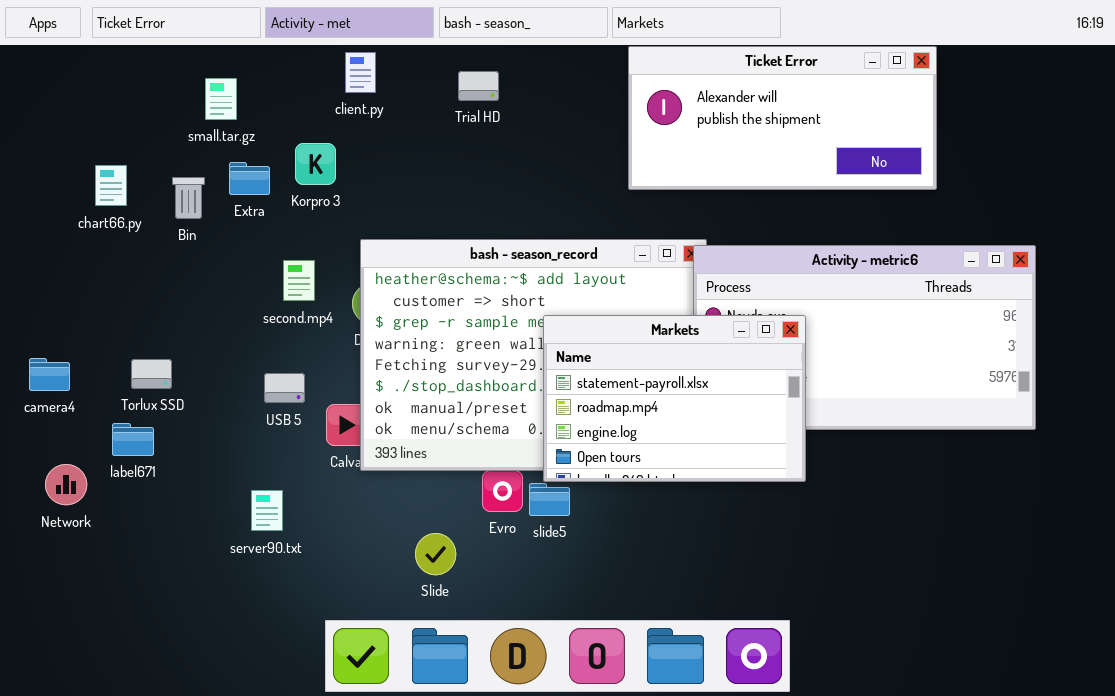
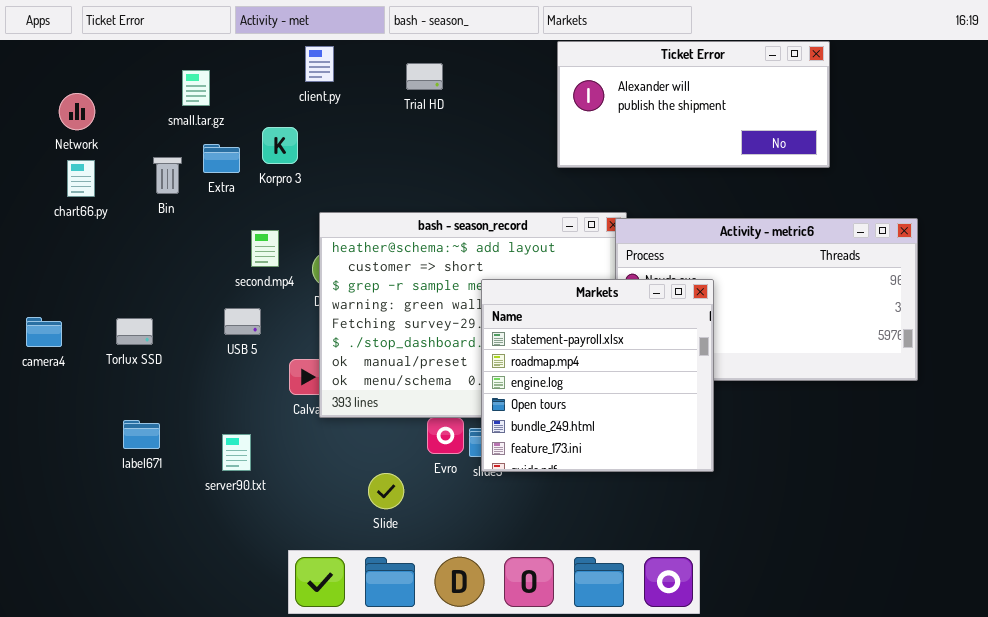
chart66.py: [95,165,127,206] -> [67,160,95,197], moved
Markets: [543,315,806,482] -> [481,279,714,472], resized
USB 5: [264,373,305,403] -> [224,308,261,335], moved
label671: [112,423,154,456] -> [123,420,160,449], moved
Network: [45,464,87,505] -> [59,93,95,130], moved

